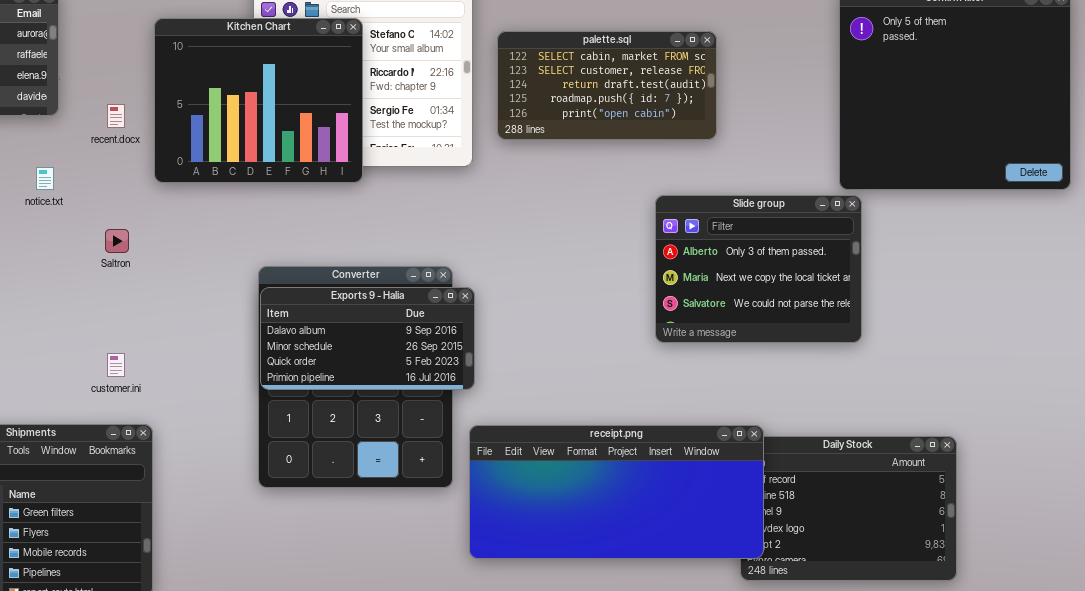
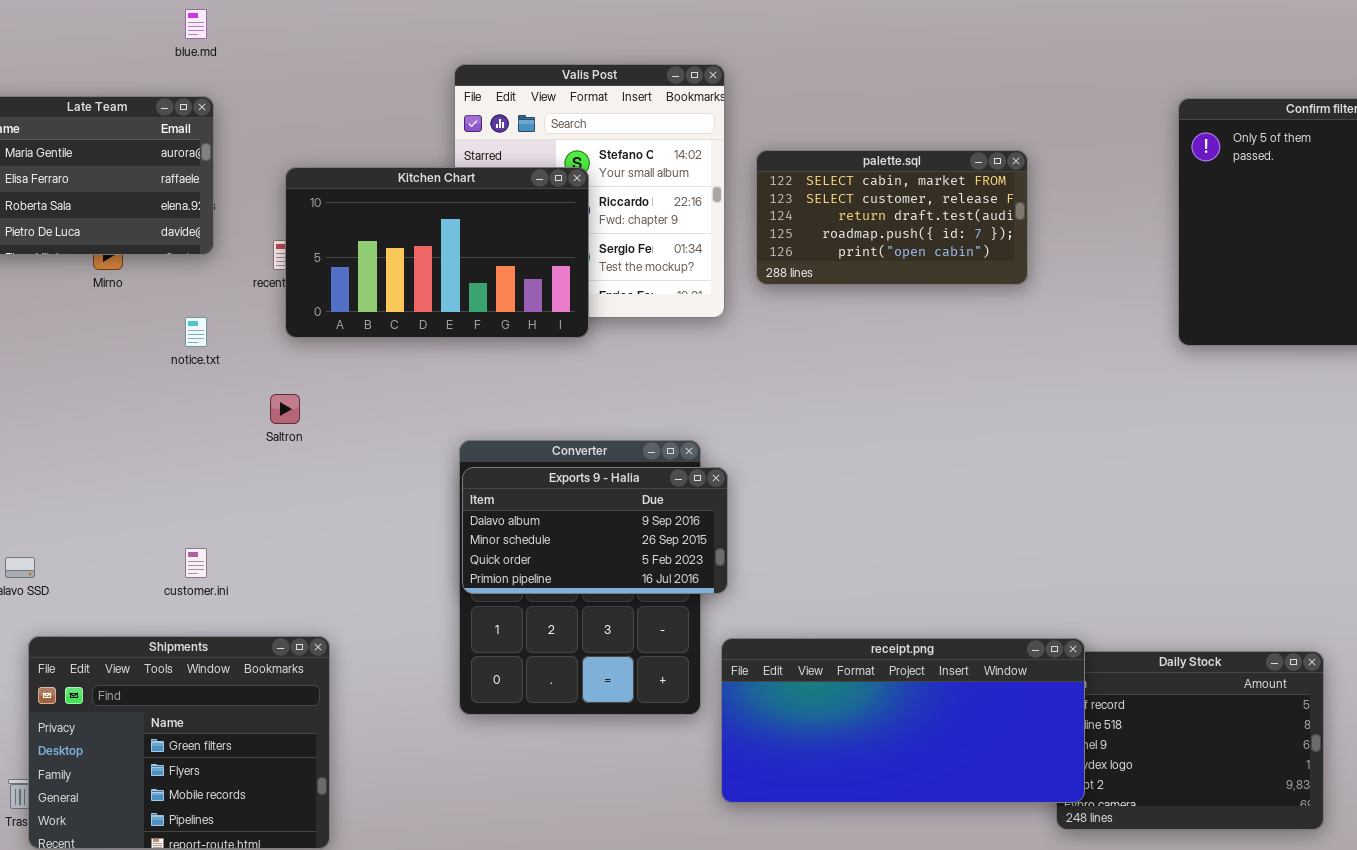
Kitchen Chart: [154,18,363,183] -> [285,167,589,338], resized
Slide group: [655,195,862,343] -> none, closed
customer.ini: [107,353,125,377] -> [185,548,207,578], moved

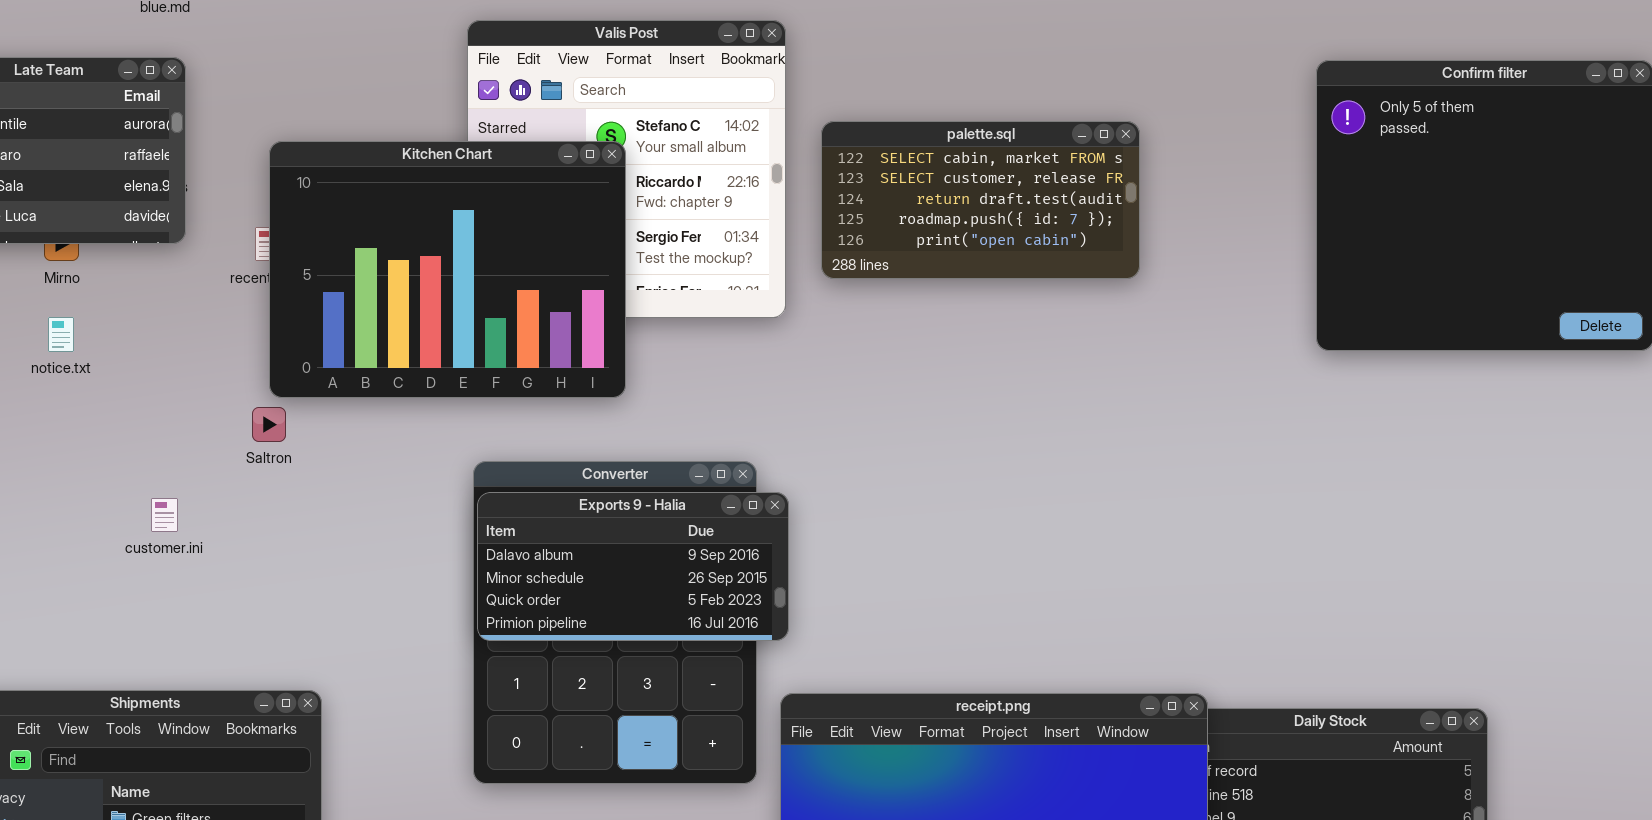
Kitchen Chart: [285,167,589,338] -> [269,141,626,398], resized
notice.txt: [185,317,207,347] -> [48,317,74,352], moved
customer.ini: [185,548,207,578] -> [151,498,178,532], moved

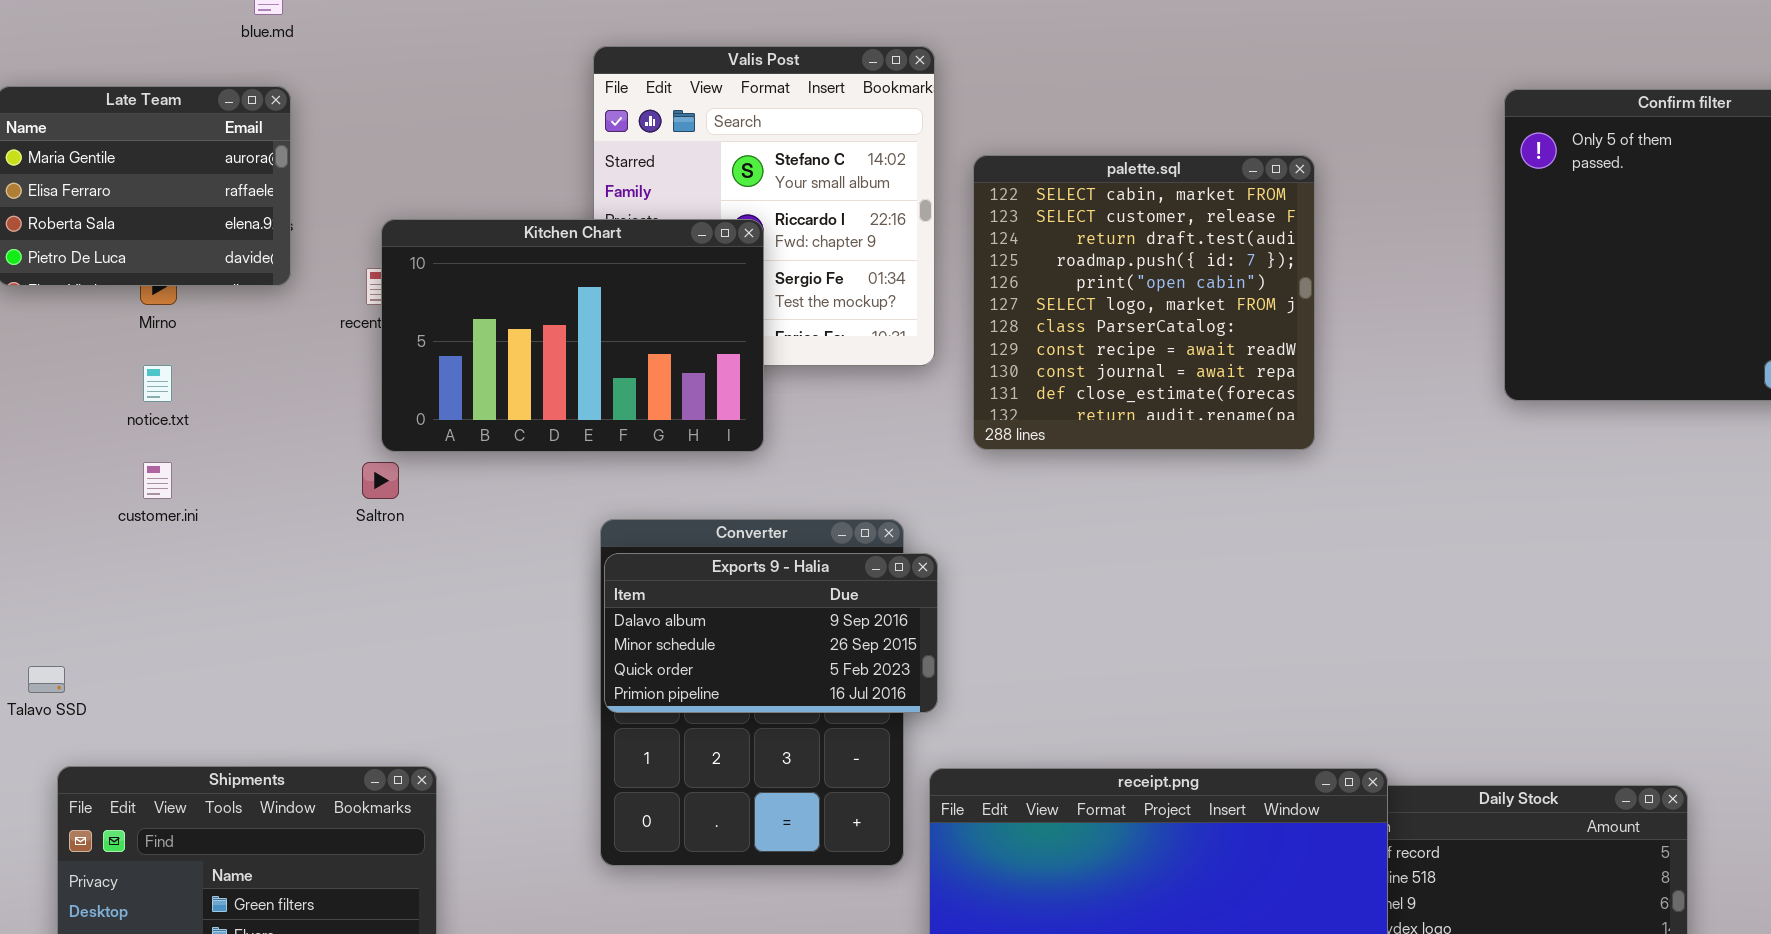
palette.sql: [821,121,1140,279] -> [973,155,1315,450], resized
Kitchen Chart: [269,141,626,398] -> [381,219,764,452], resized
customer.ini: [151,498,178,532] -> [143,462,172,499], moved

